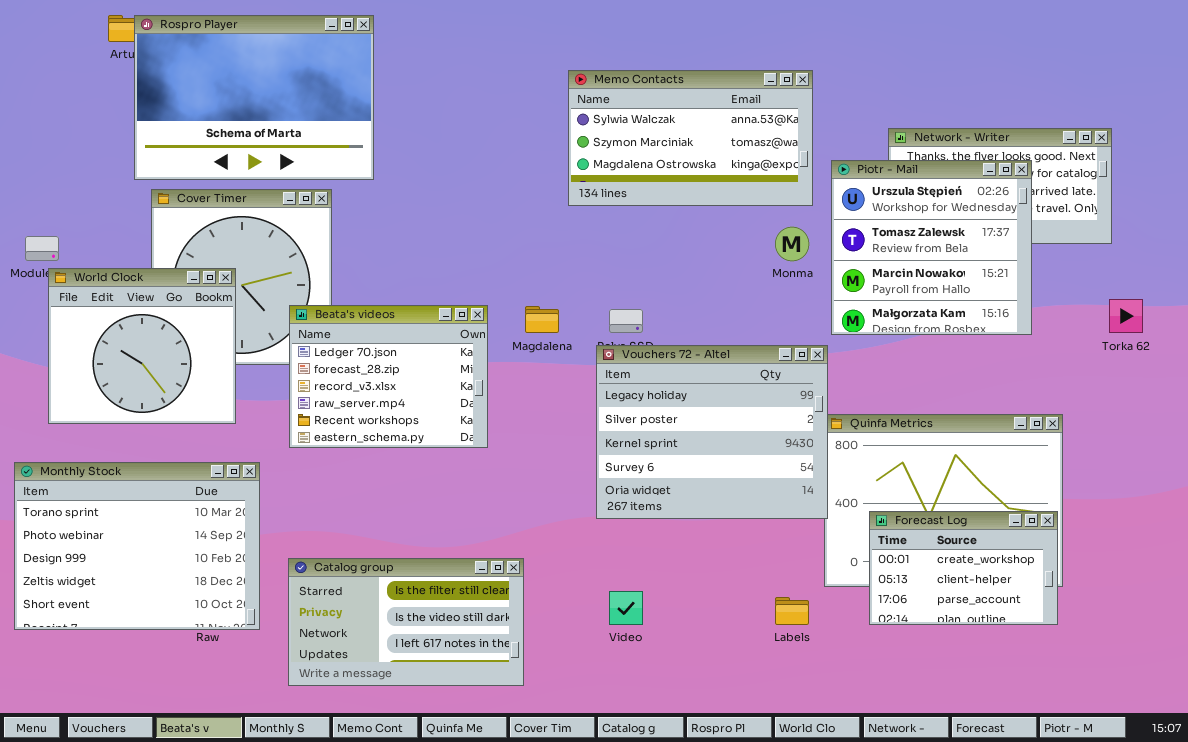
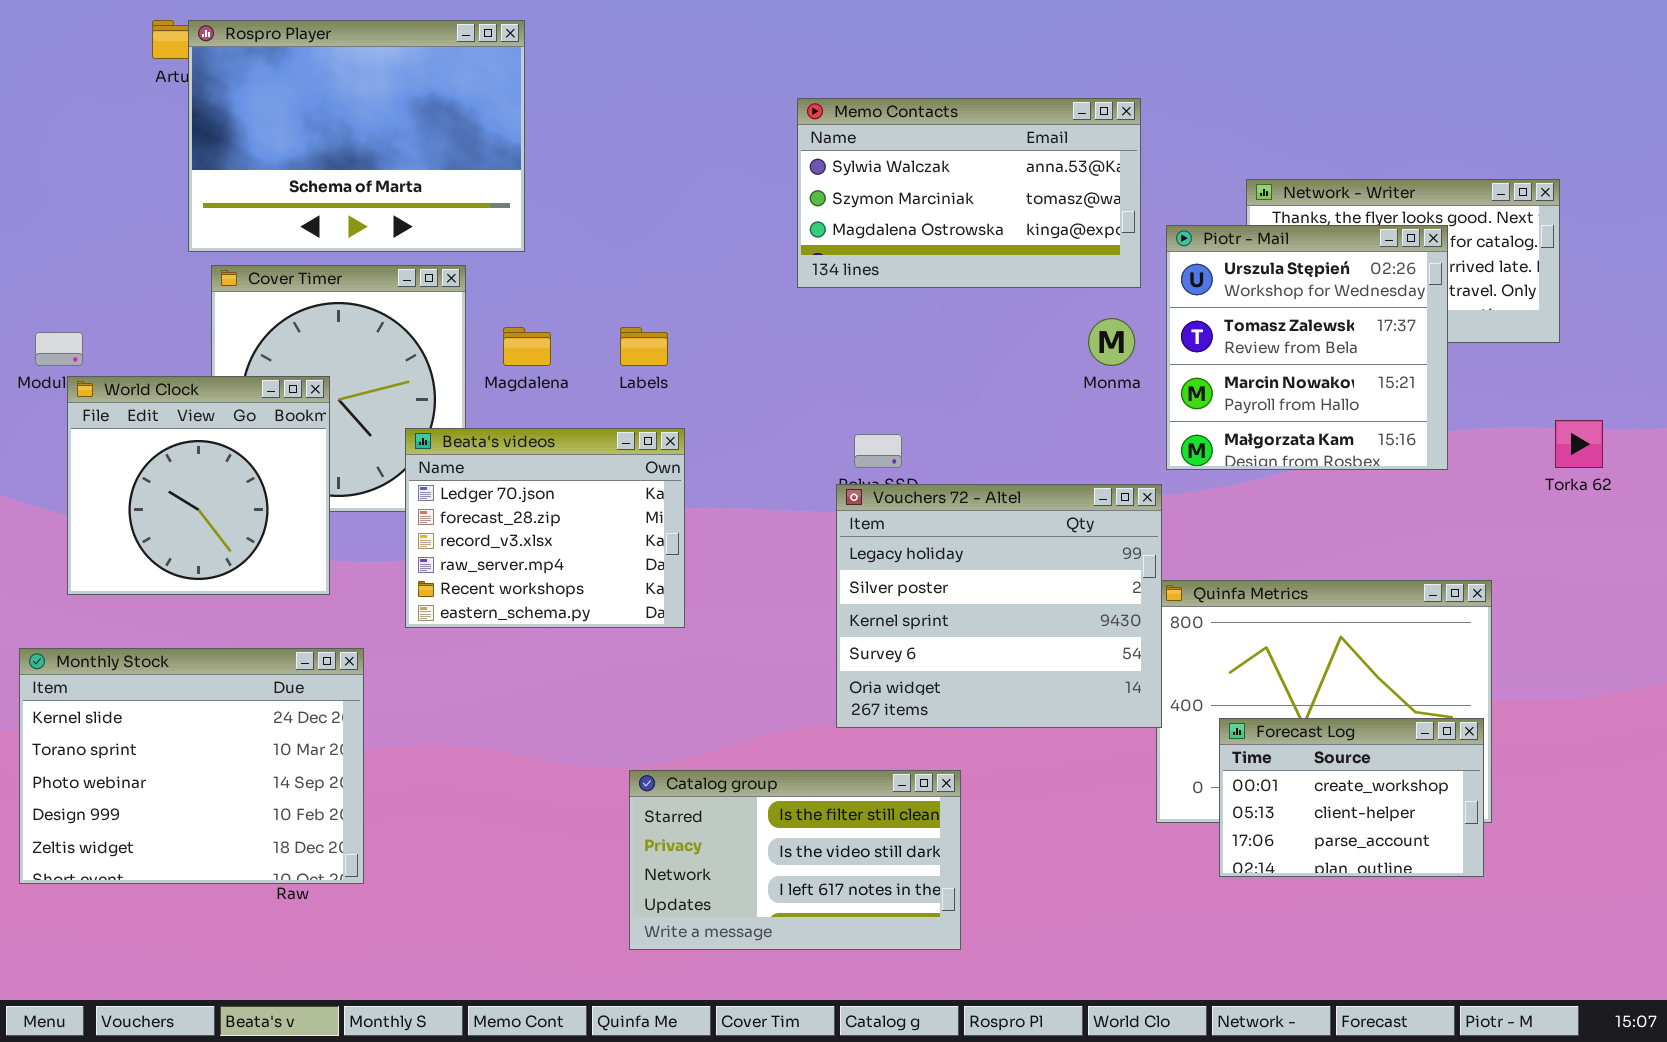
Magdalena: [525,306,559,333] -> [503,327,551,366], moved
Monthly Stock: [14,462,260,630] -> [19,648,364,884], scrolled up 1 row
Catalog group: [288,558,524,686] -> [629,770,961,950], moved
Labels: [775,597,809,625] -> [620,327,668,366], moved

